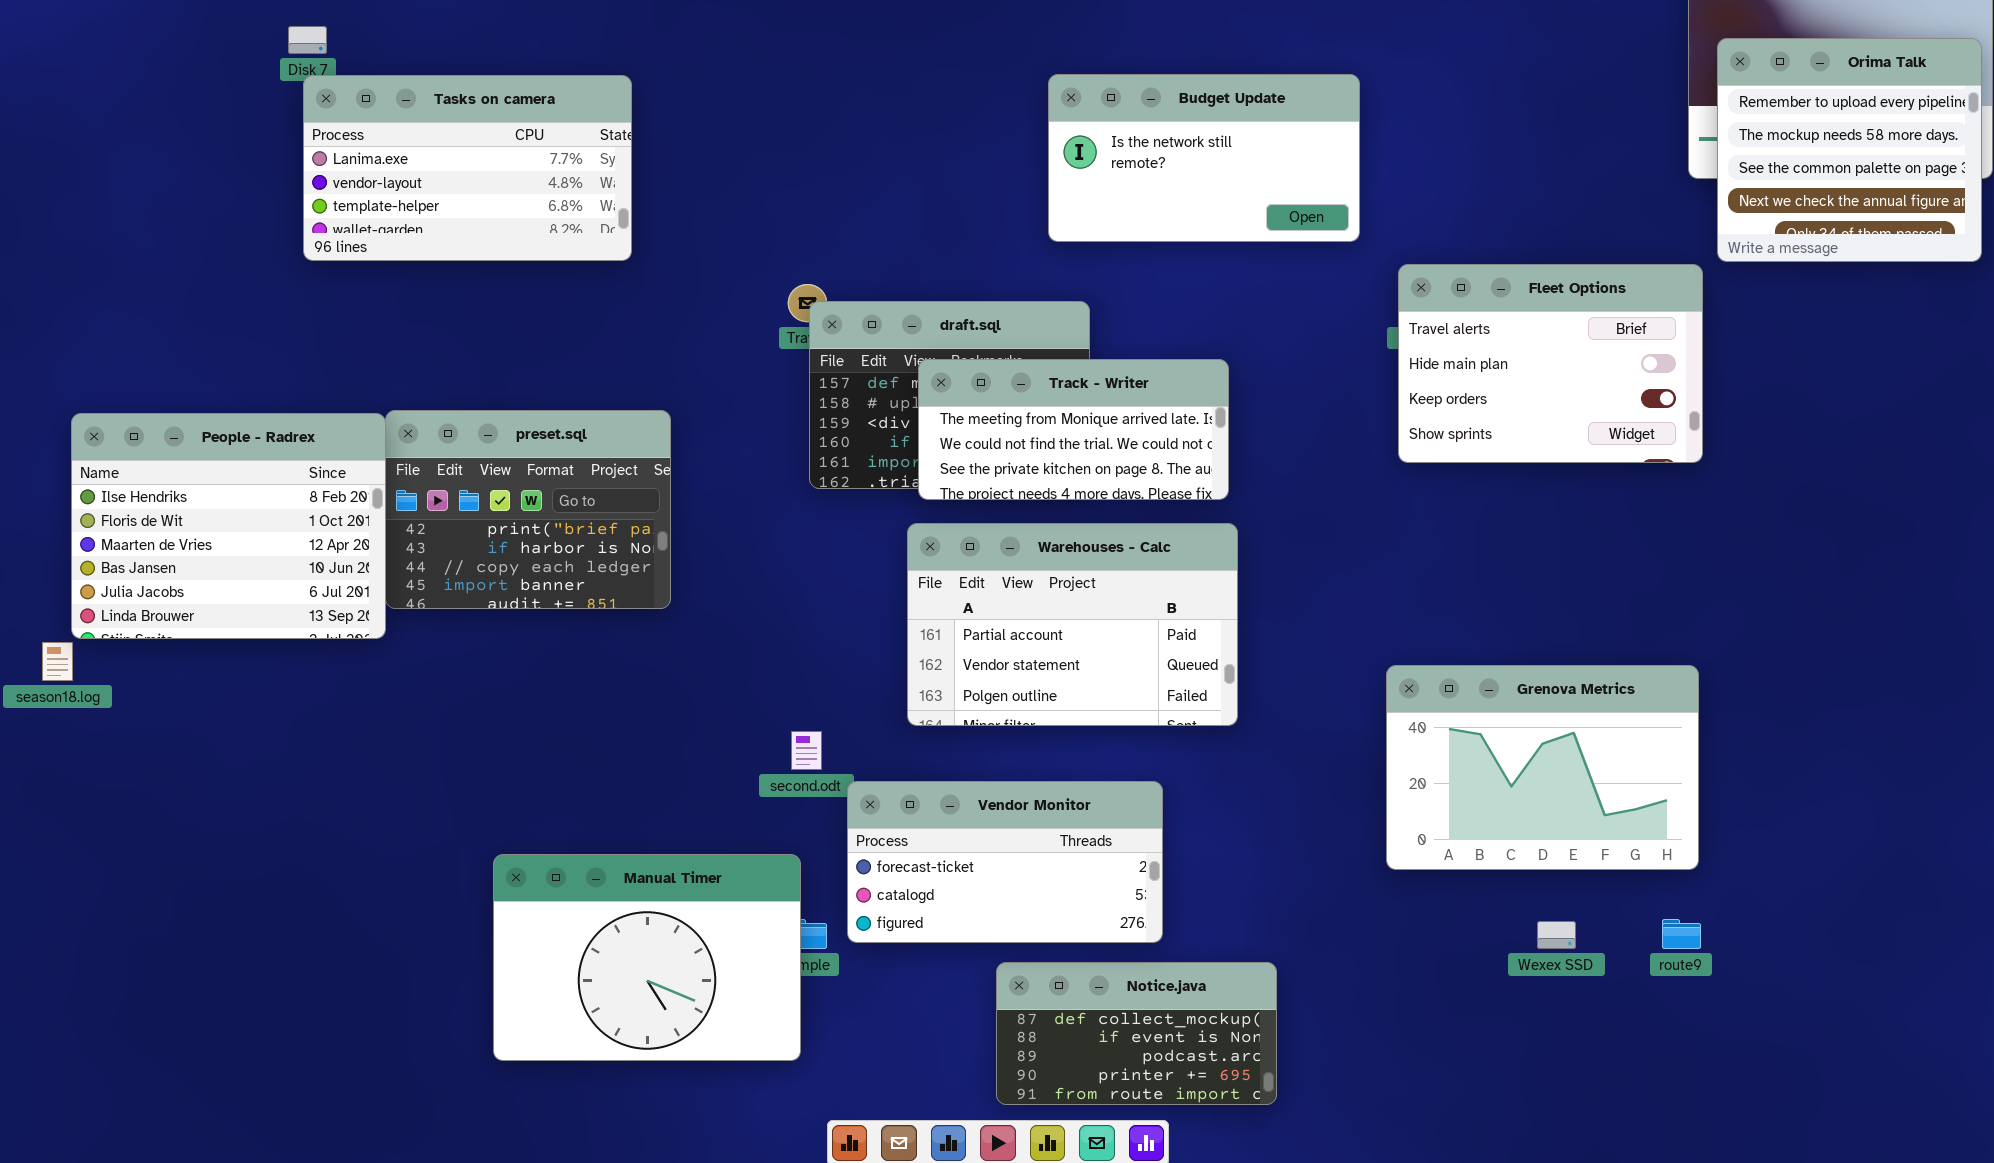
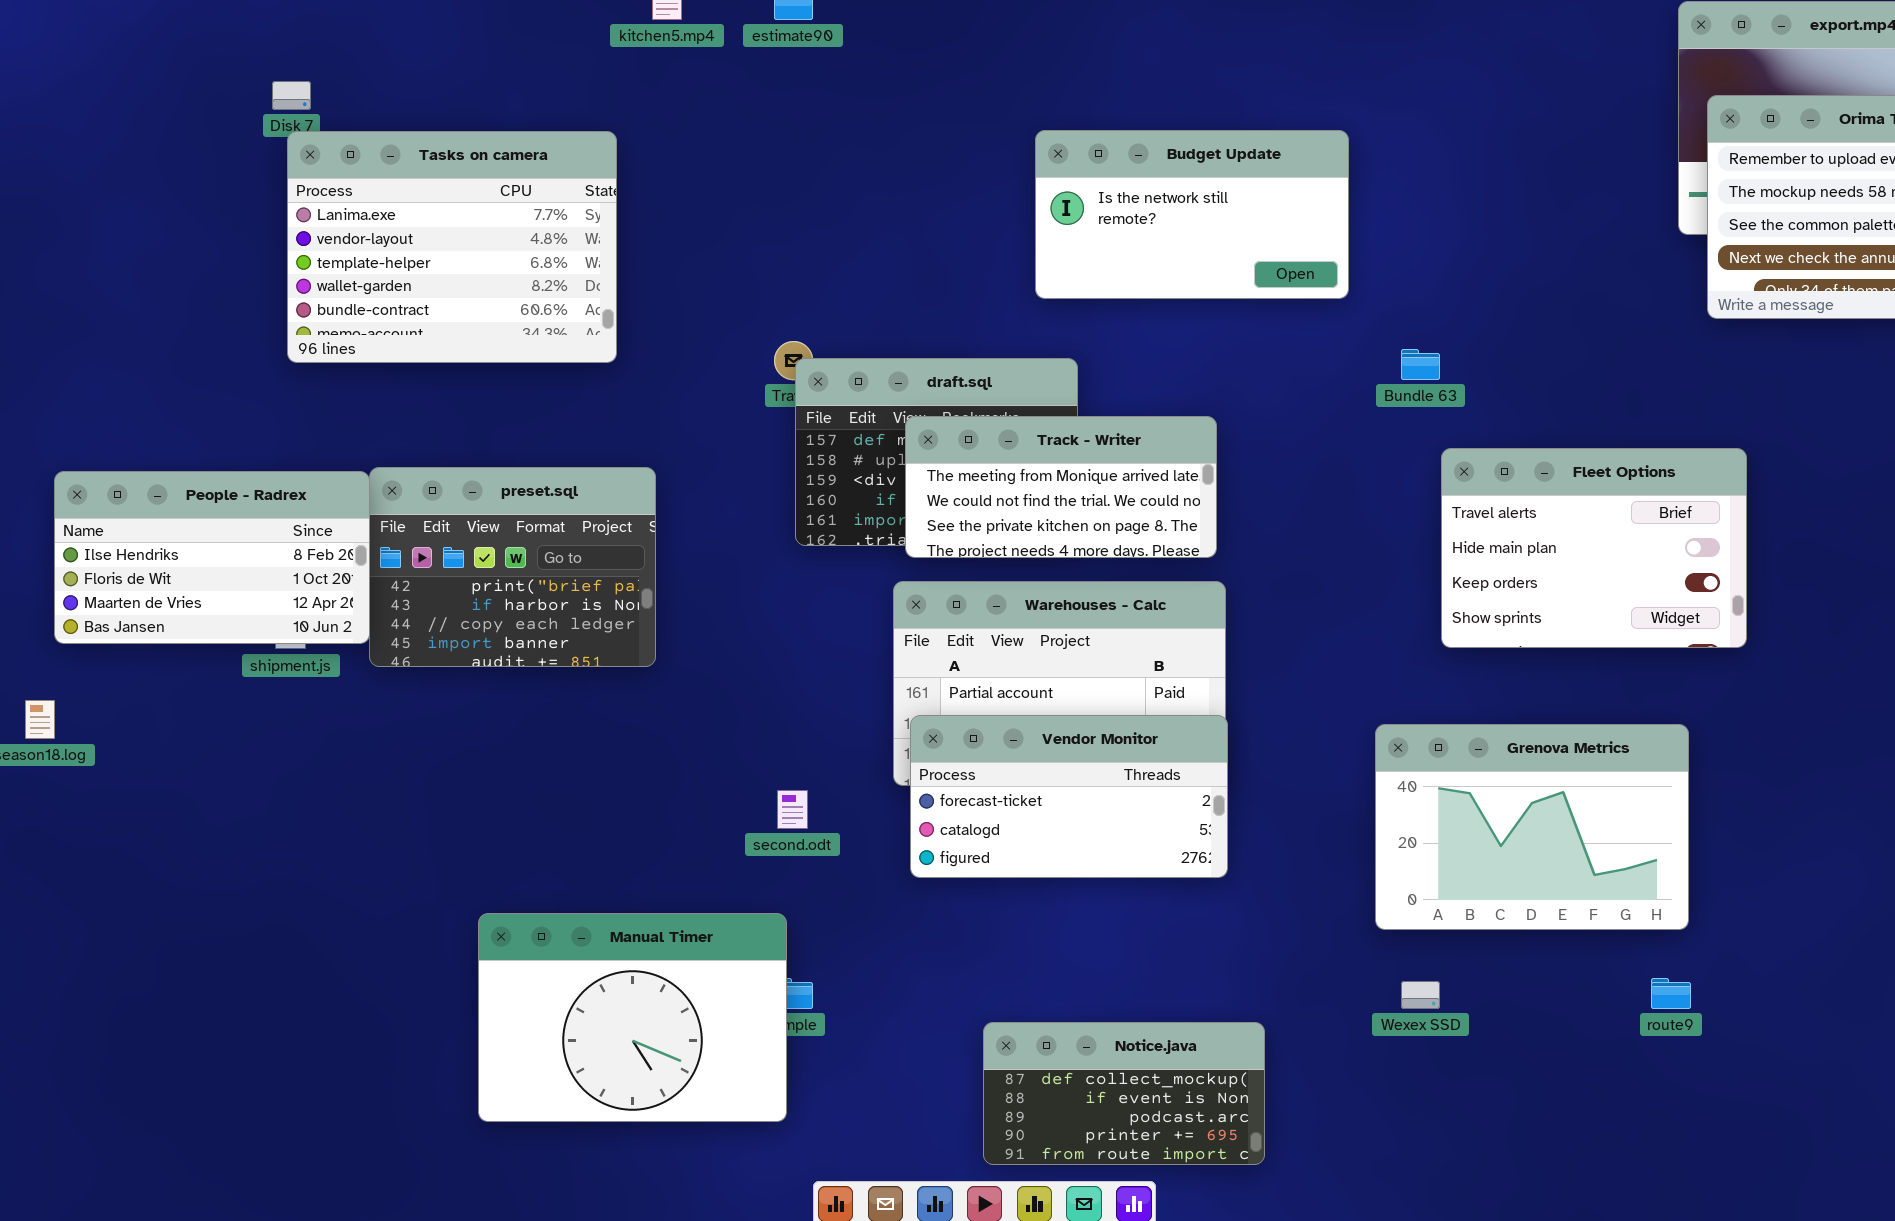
Tasks on camera: [303,75,632,261] -> [287,131,617,363], resized
Fleet Options: [1398,264,1703,463] -> [1441,448,1747,648], moved
People - Radrex: [71,413,386,639] -> [54,471,370,644], resized
Vendor Monitor: [847,781,1163,943] -> [910,715,1228,878], moved
Wexex SSD: [1537,921,1576,949] -> [1401,981,1440,1009], moved

